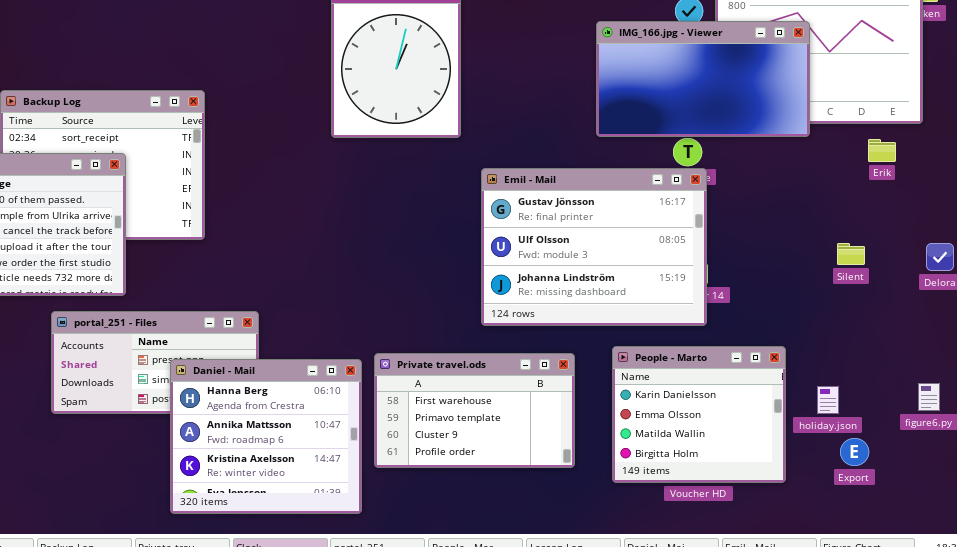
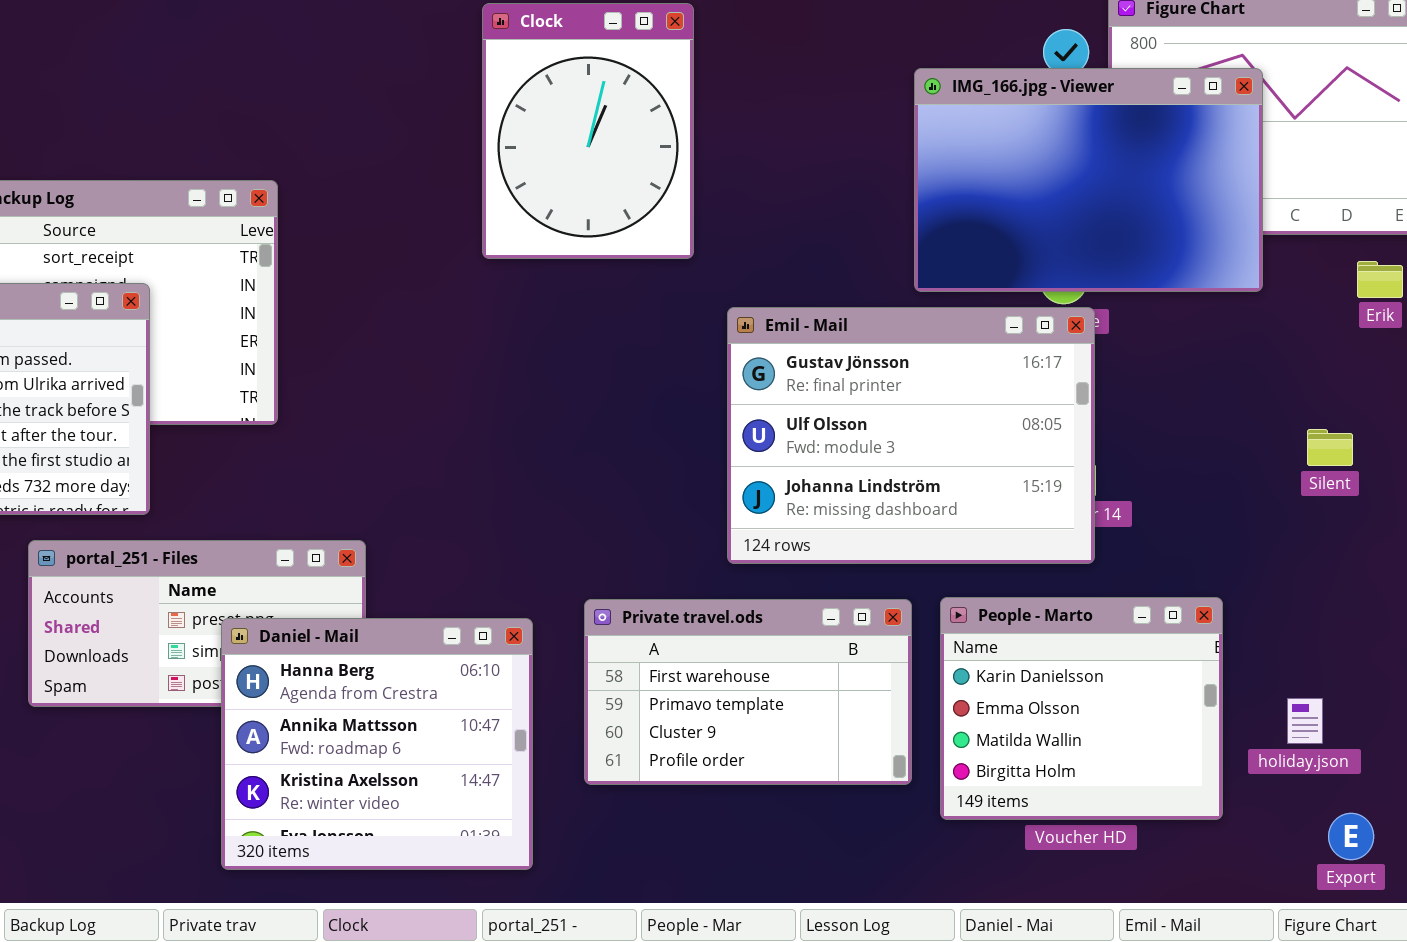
IMG_166.jpg - Viewer: [596,21,810,137] -> [914,68,1263,292], resized
Private travel.ods: [374,353,575,468] -> [584,599,912,785], moved
holiday.json: [817,386,839,414] -> [1287,698,1323,744], moved
Export: [840,438,869,466] -> [1328,813,1374,860], moved

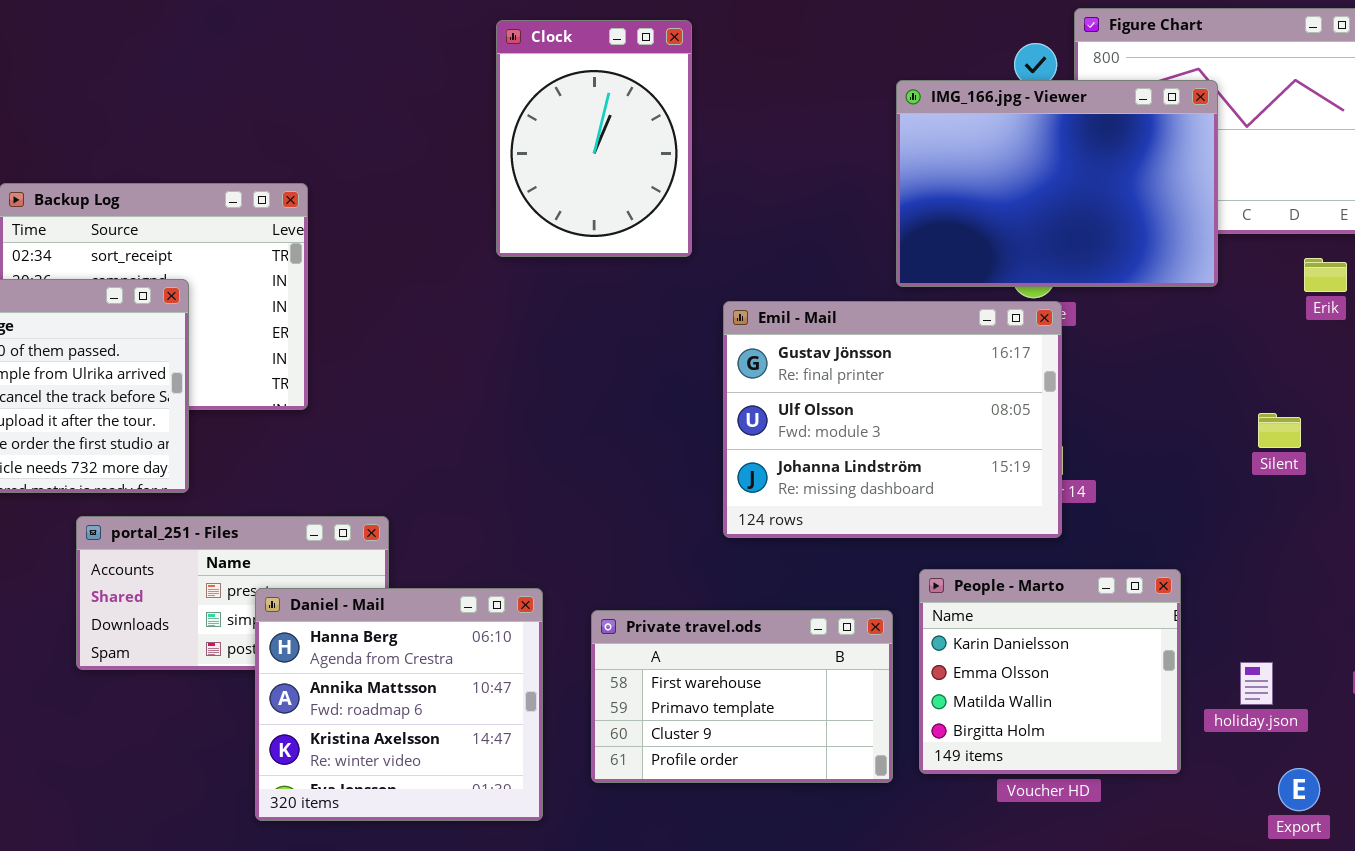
Private travel.ods: [584,599,912,785] -> [591,610,893,783], moved

